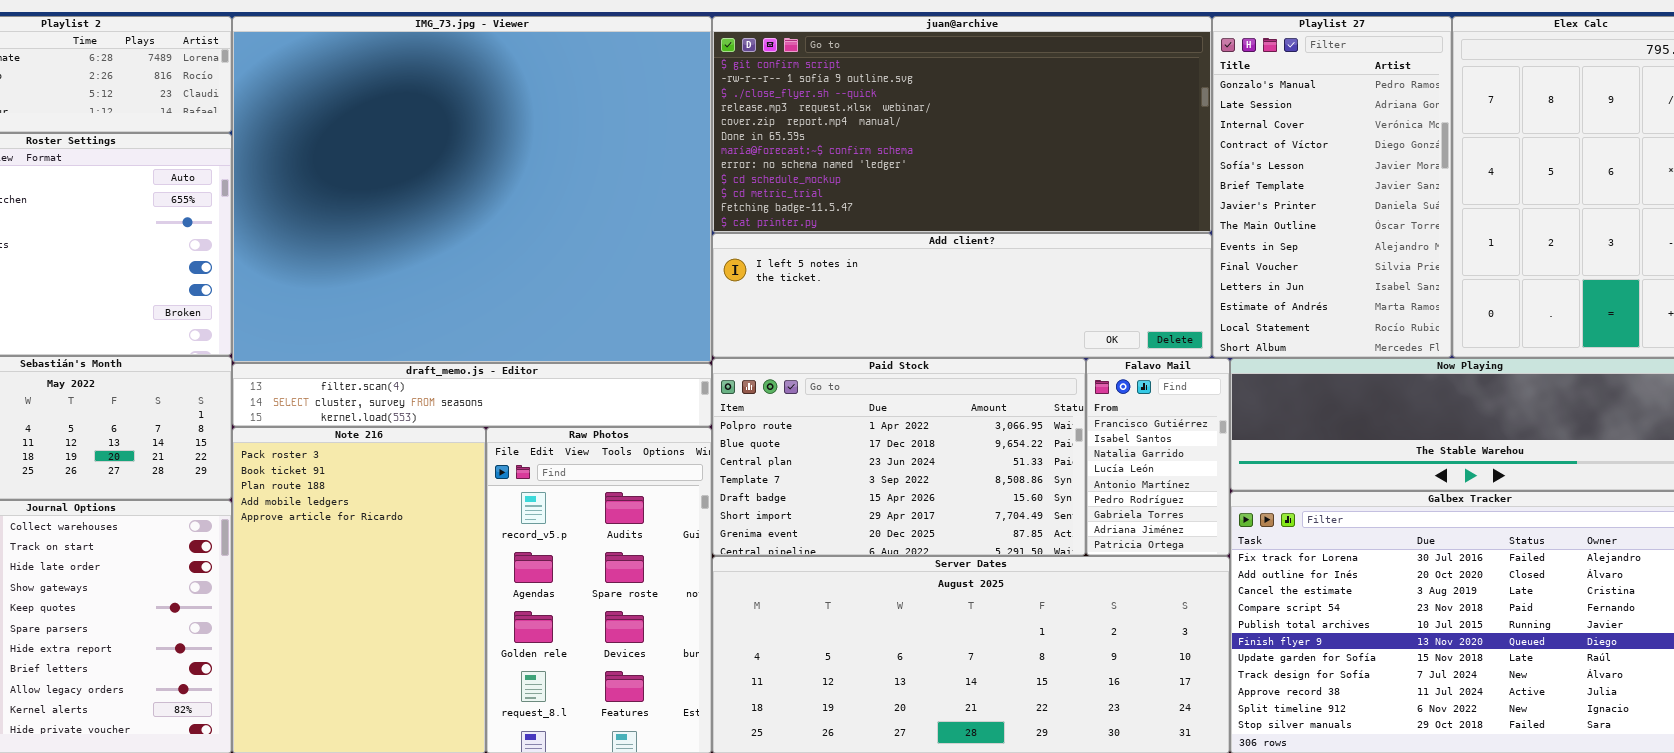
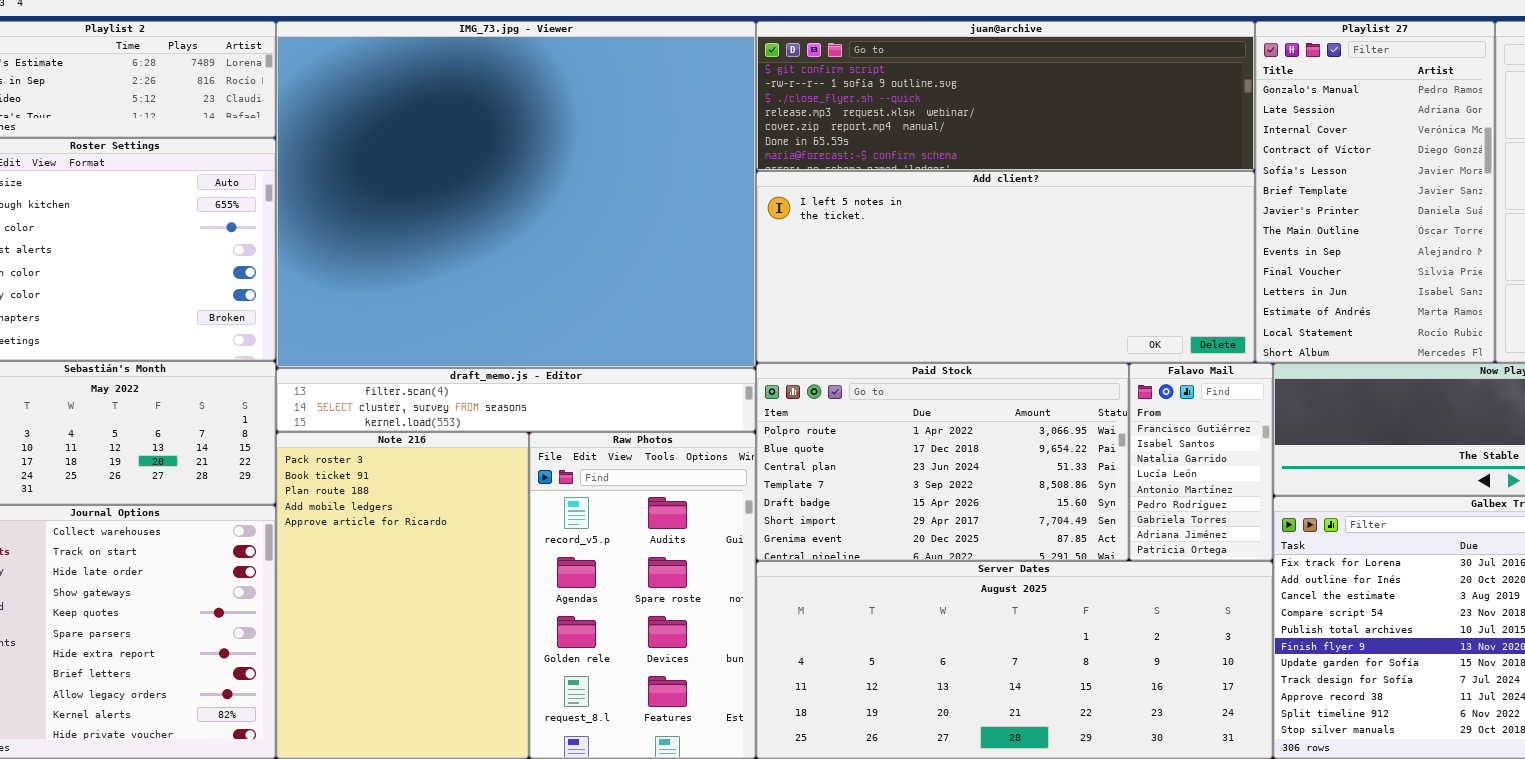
juan@archive: [712,16,1212,233] -> [756,21,1255,171], resized
Add client?: [712,233,1212,358] -> [756,171,1255,363], resized

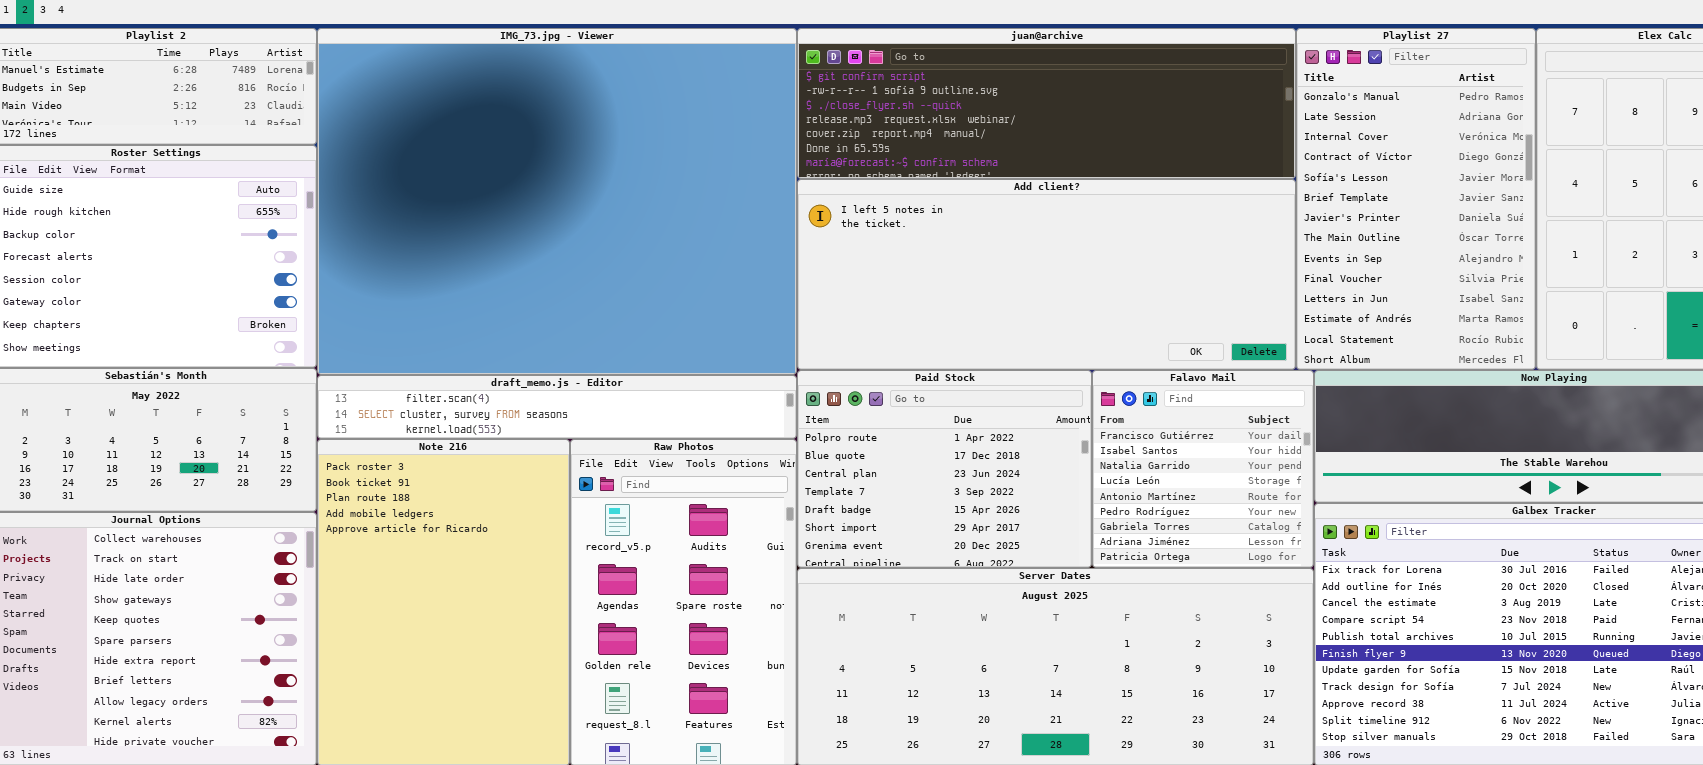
Paid Stock: [756,363,1129,561] -> [797,370,1092,568], resized
Falavo Mail: [1129,363,1273,561] -> [1092,370,1314,568], resized

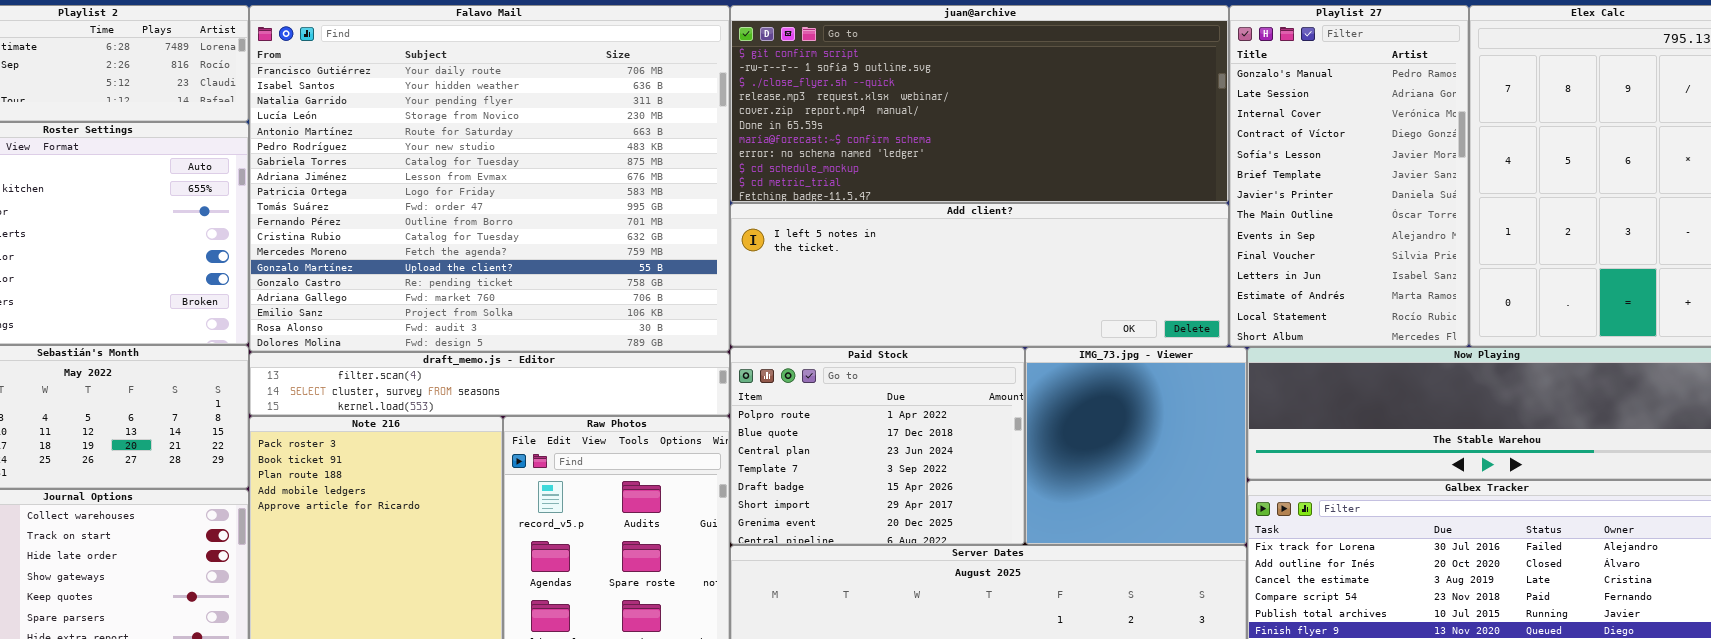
IMG_73.jpg - Viewer: [317,28,797,375] -> [1025,347,1247,545], moved, resized
juan@archive: [797,28,1296,179] -> [730,5,1229,203], resized
Add client?: [797,179,1296,370] -> [730,203,1229,347], resized
Falavo Mail: [1092,370,1314,568] -> [249,5,730,352], moved, resized

